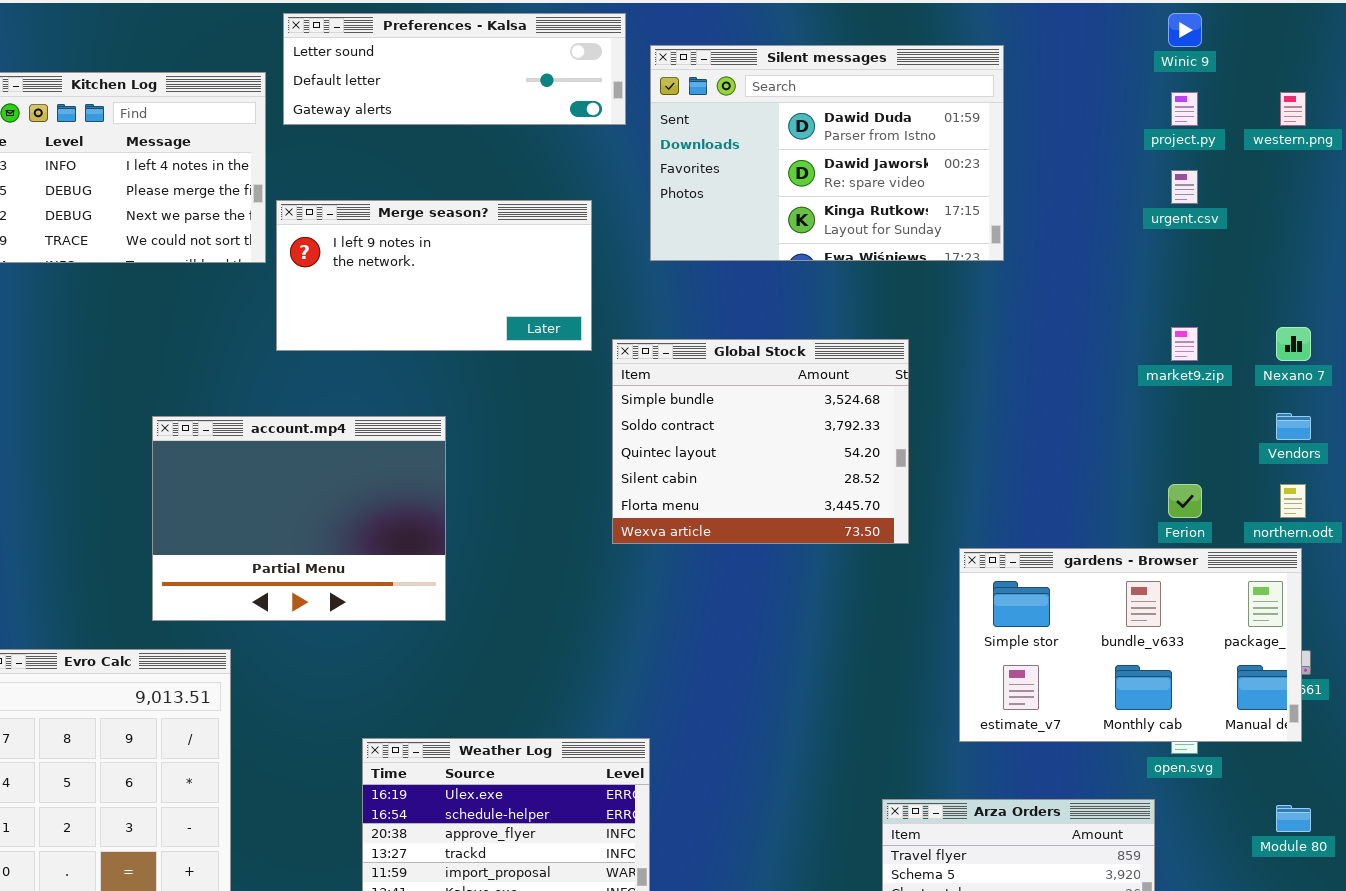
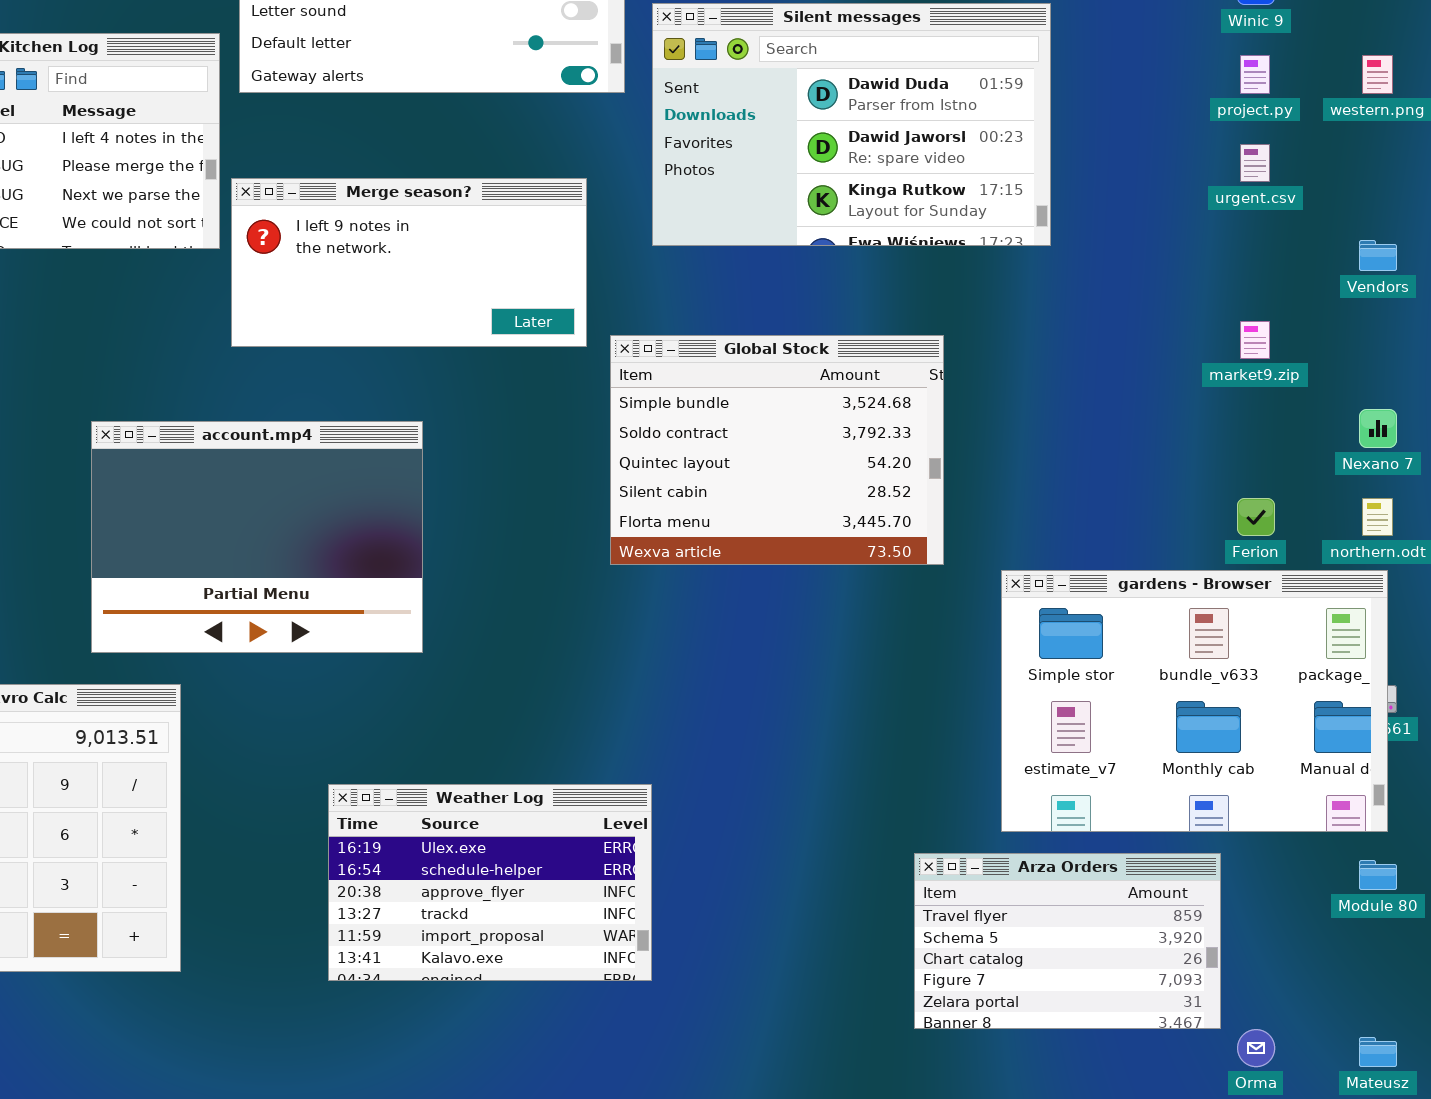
Nexano 7: [1276,327,1311,361] -> [1359,409,1397,448], moved
Vendors: [1276,413,1311,440] -> [1359,240,1397,271], moved
gardens - Browser: [959,548,1302,742] -> [1001,570,1388,832], resized

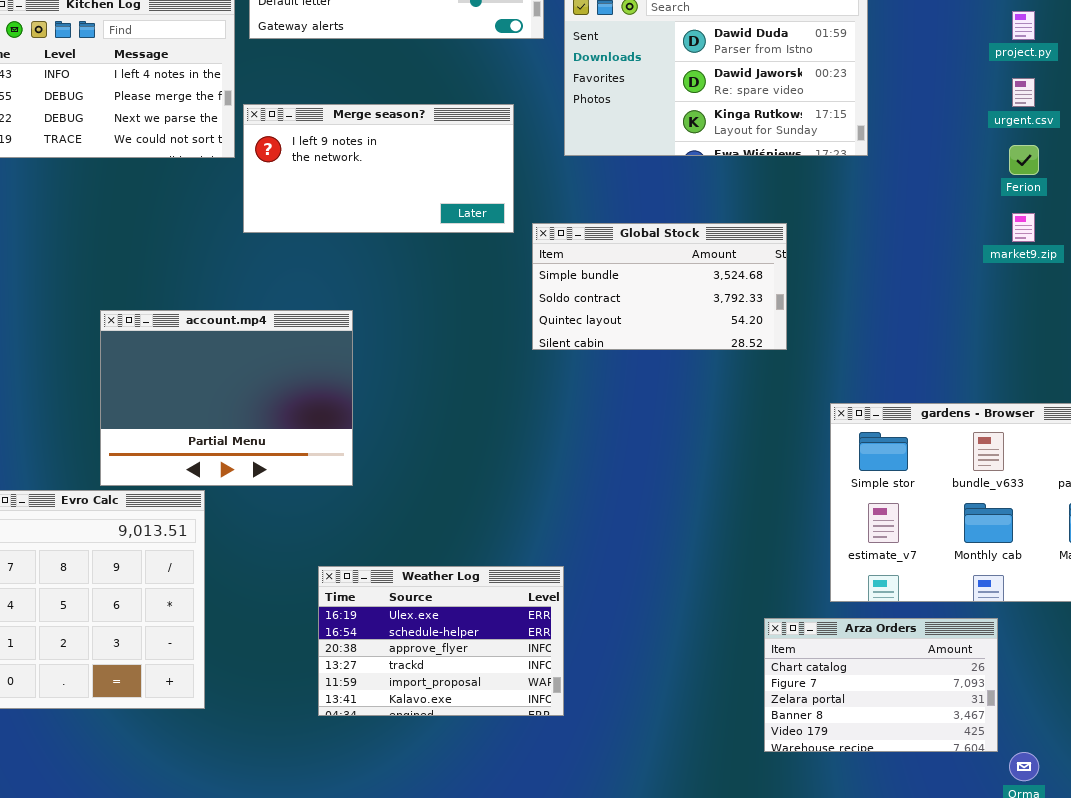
Global Stock: [610,335,944,565] -> [532,223,787,350], resized
account.mp4: [91,421,423,653] -> [100,310,353,486], moved
Ferion: [1237,498,1275,536] -> [1009,145,1039,175], moved
Arza Orders: [914,853,1221,1029] -> [764,618,998,752], scrolled down 2 rows

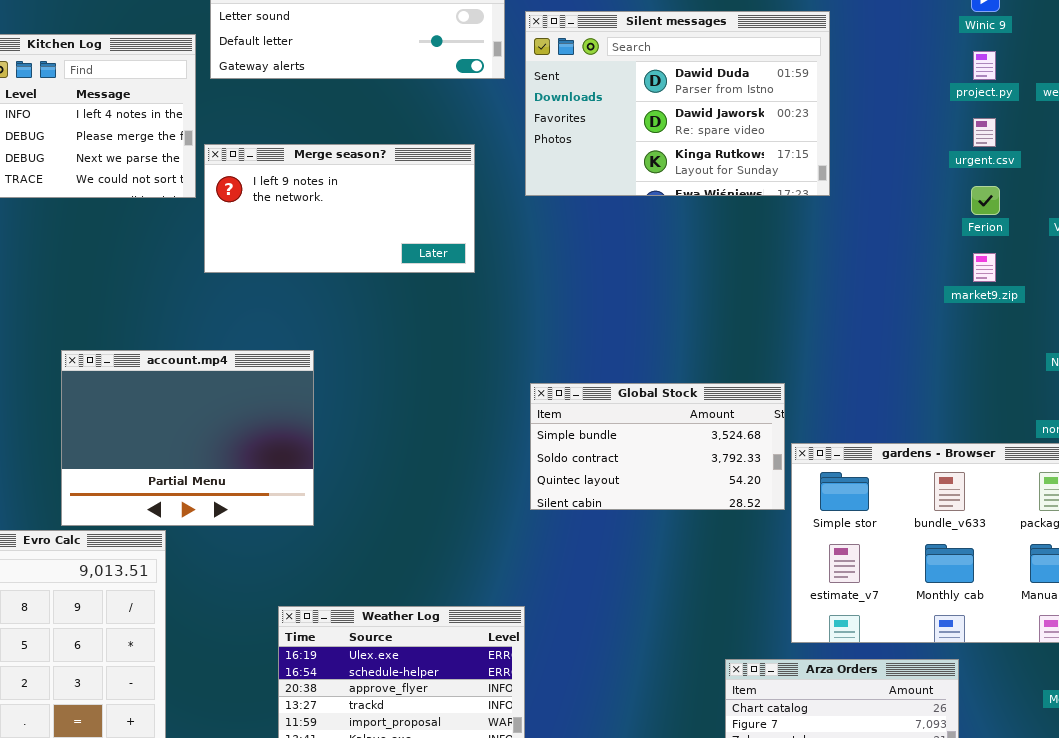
Global Stock: [532,223,787,350] -> [530,383,785,510], moved

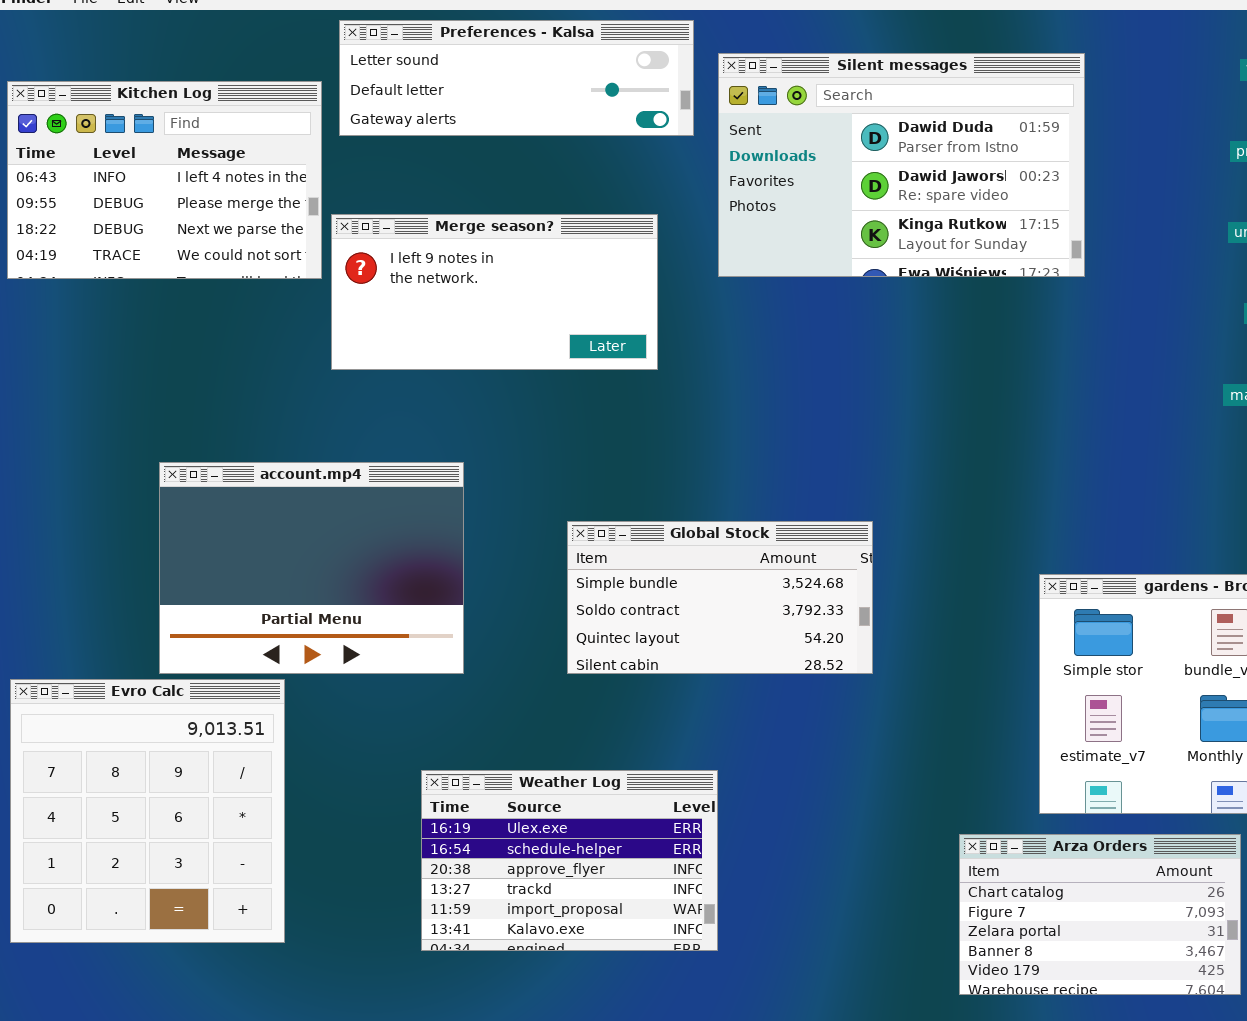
Global Stock: [530,383,785,510] -> [567,521,873,674], moved

